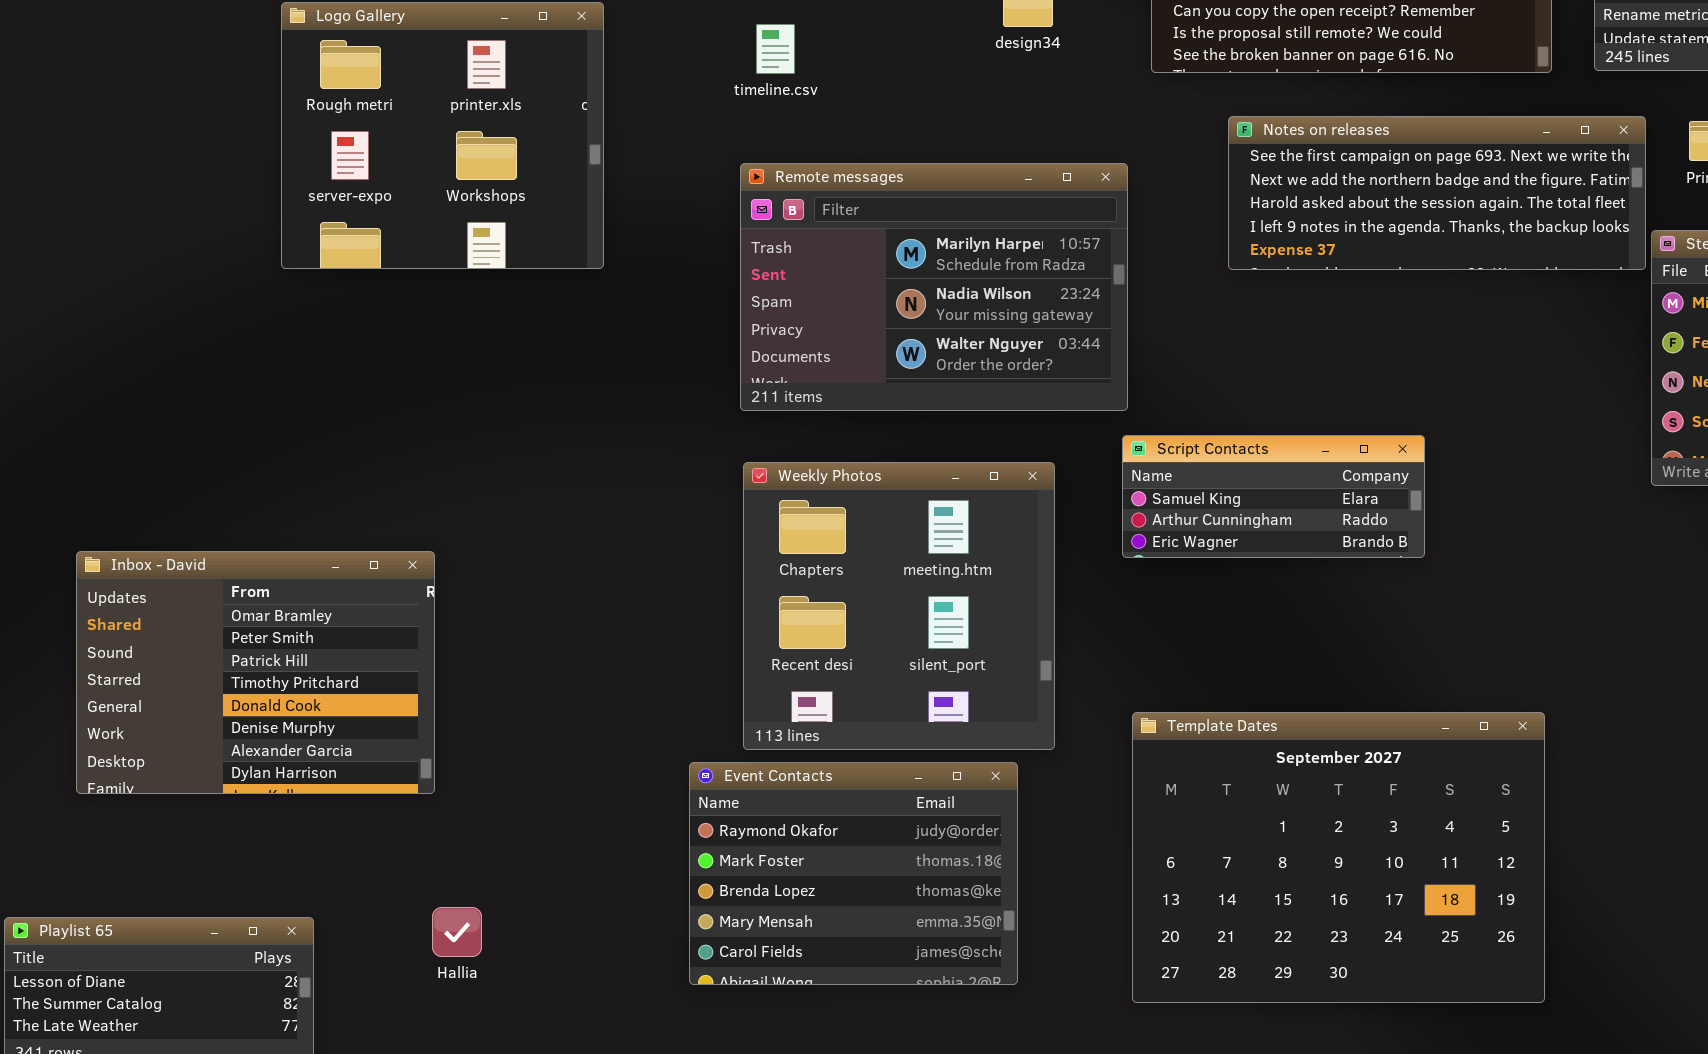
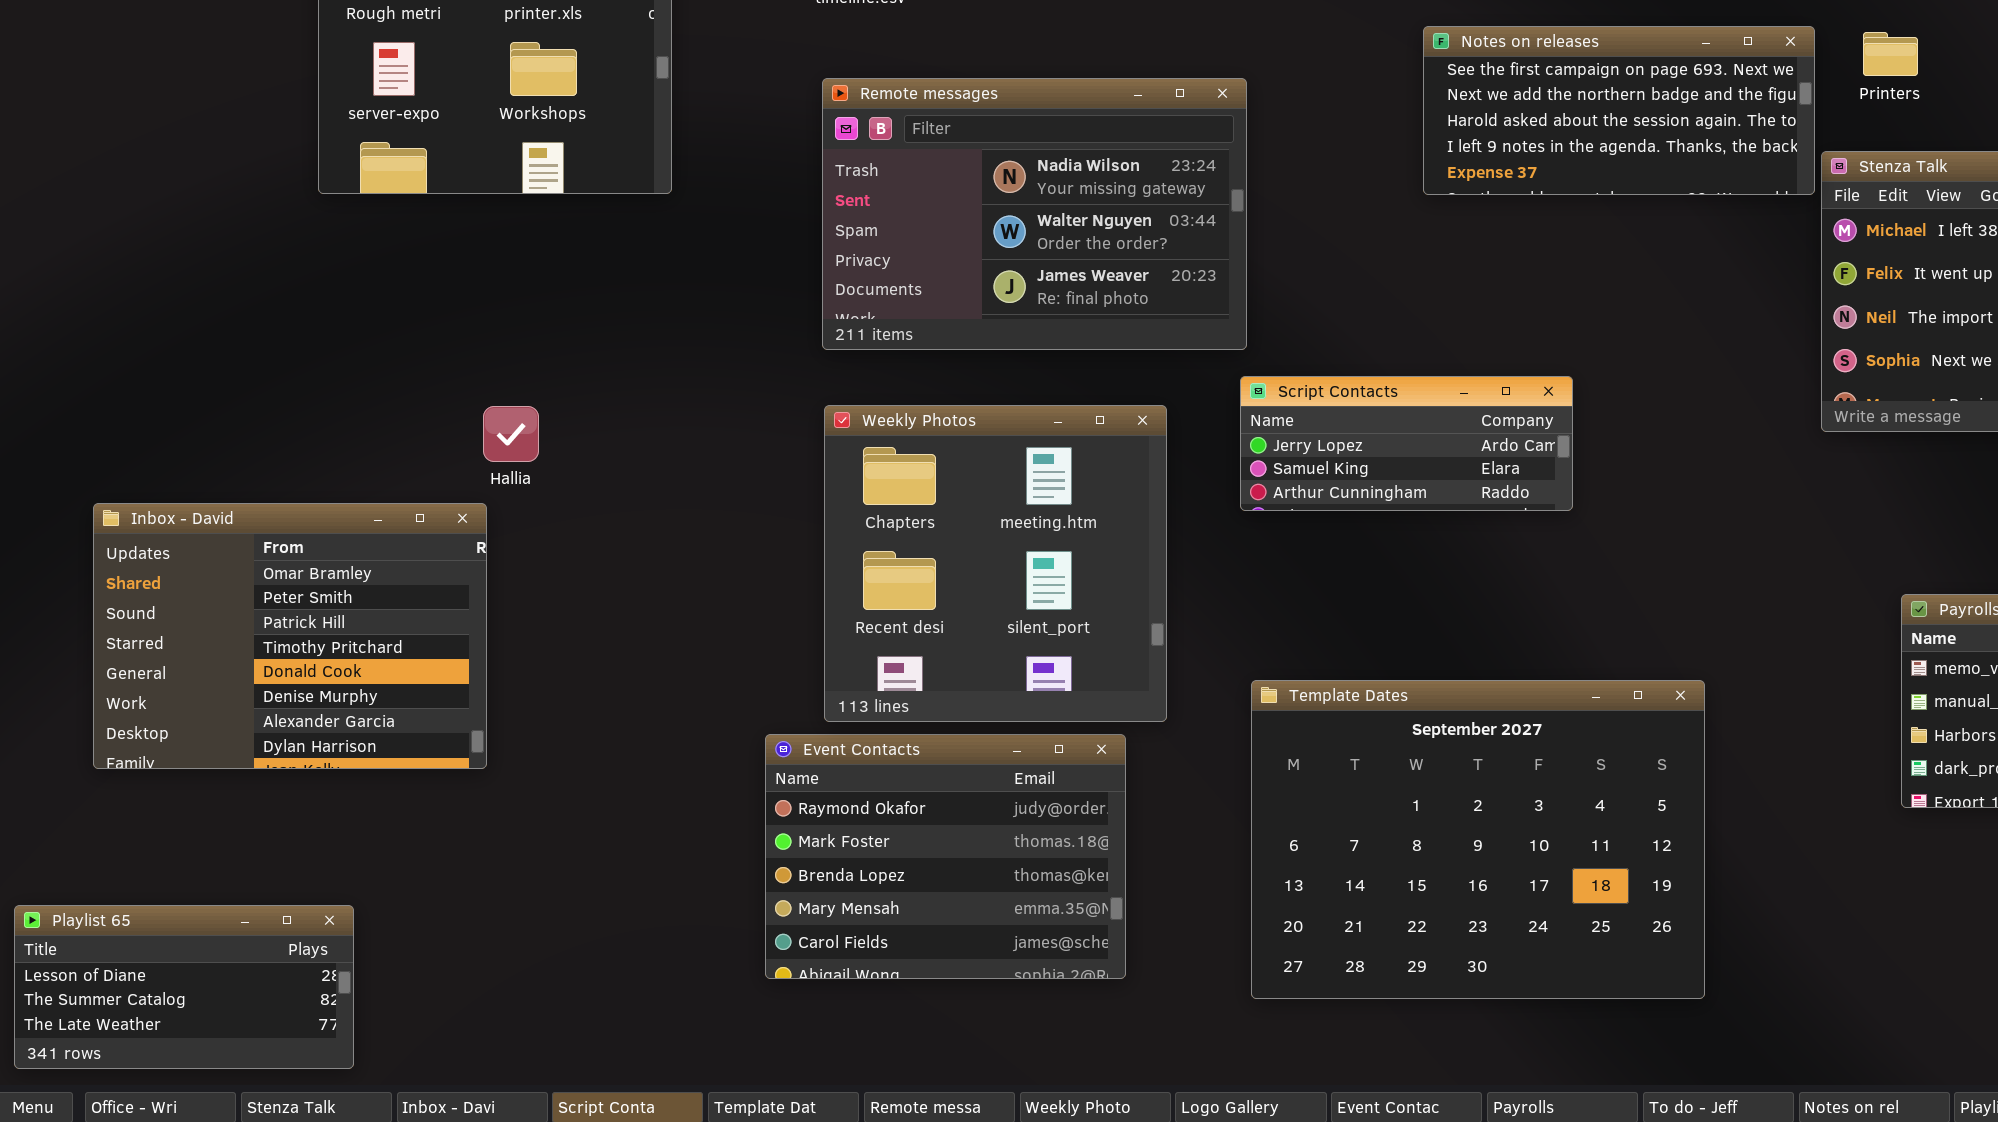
Notes on releases: [1228,116,1646,270] -> [1423,26,1815,195], resized
Remote messages: [740,163,1128,411] -> [822,78,1247,350], scrolled down 1 row
Script Contacts: [1122,435,1425,558] -> [1240,376,1573,511], scrolled up 1 row
Hallia: [432,907,482,957] -> [483,406,539,462], moved

